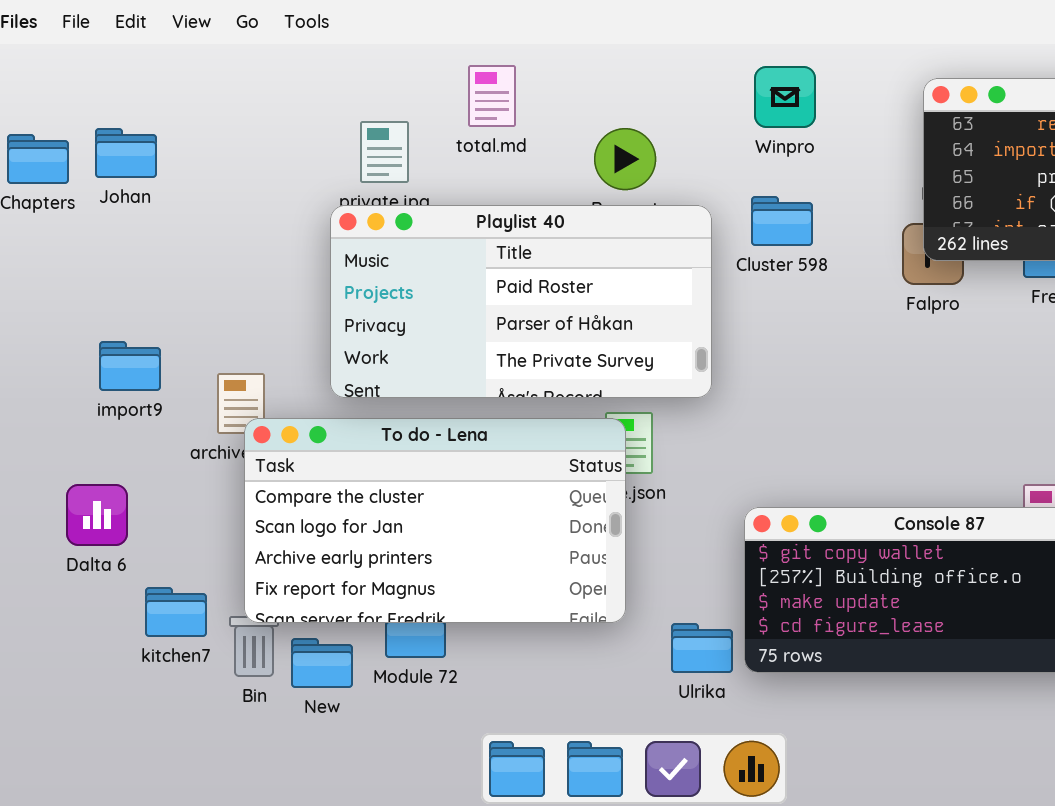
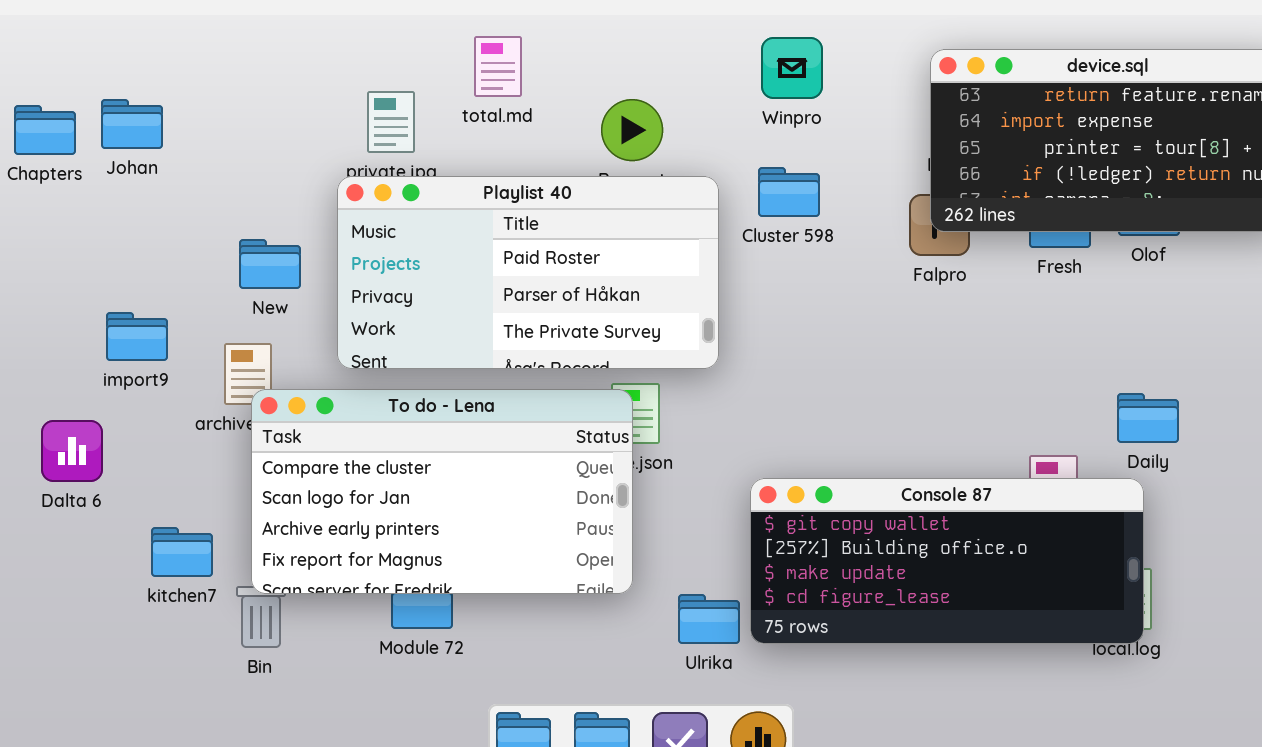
Dalta 6: [66,484,128,546] -> [41,420,103,482], moved
kitchen7: [145,587,207,637] -> [151,527,213,577], moved
New: [291,638,353,688] -> [239,239,301,289], moved

